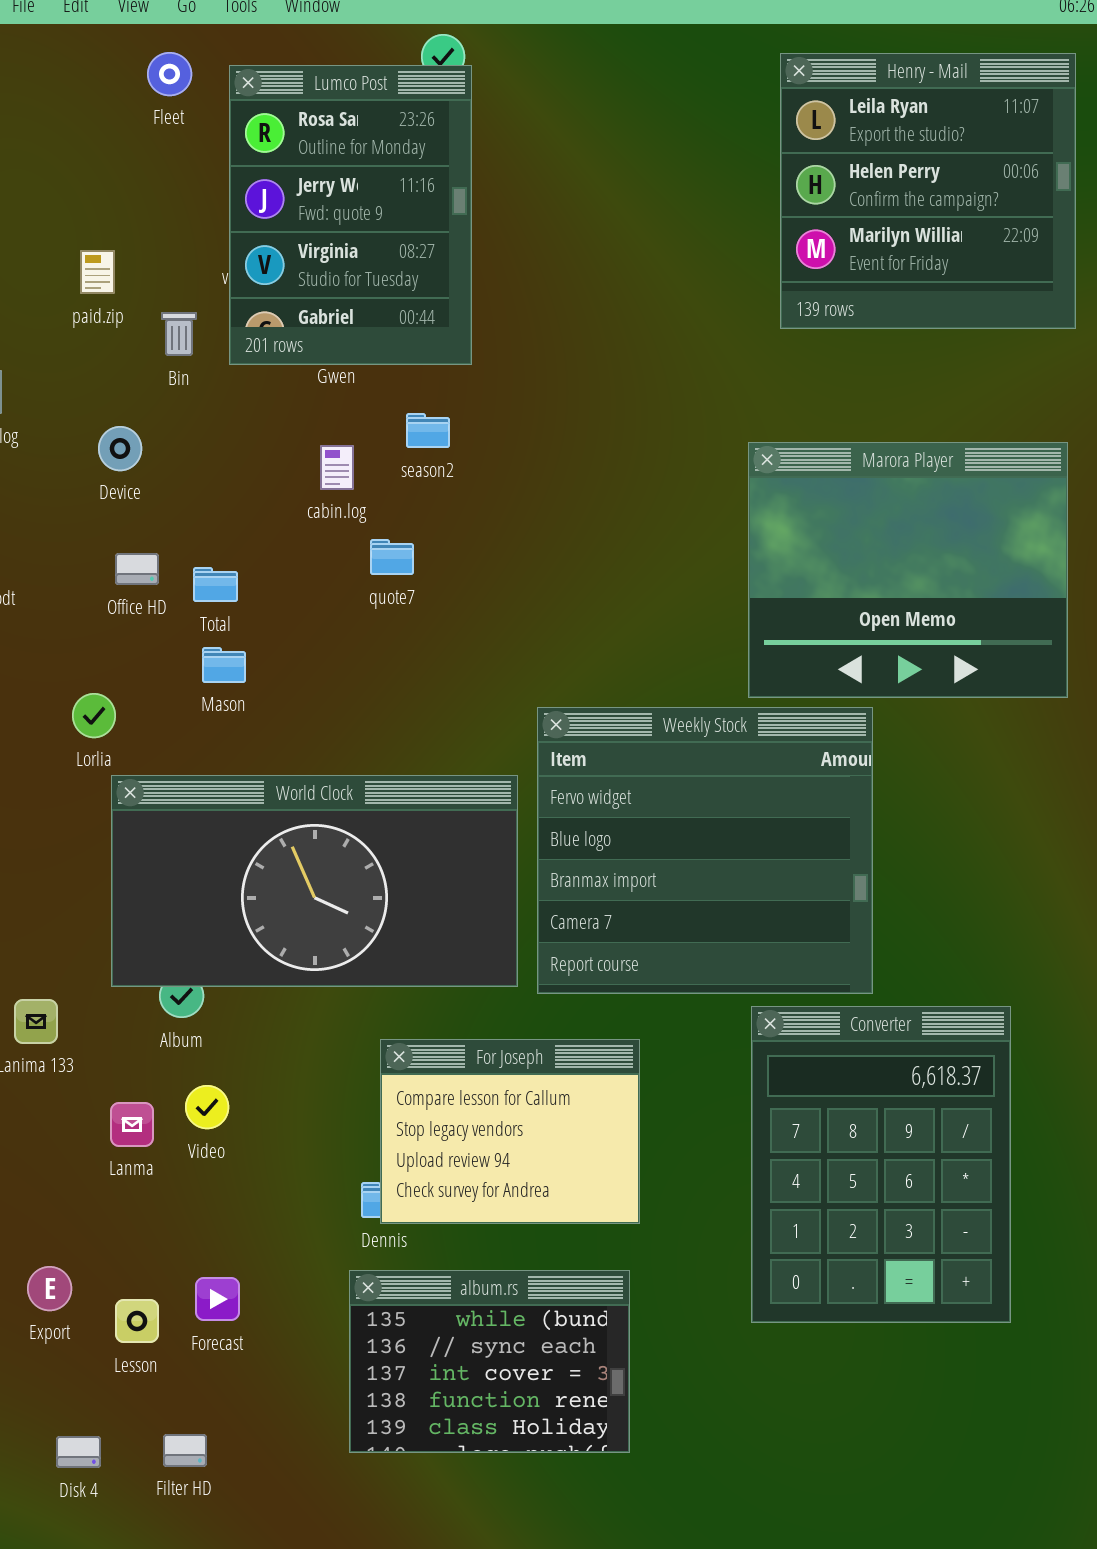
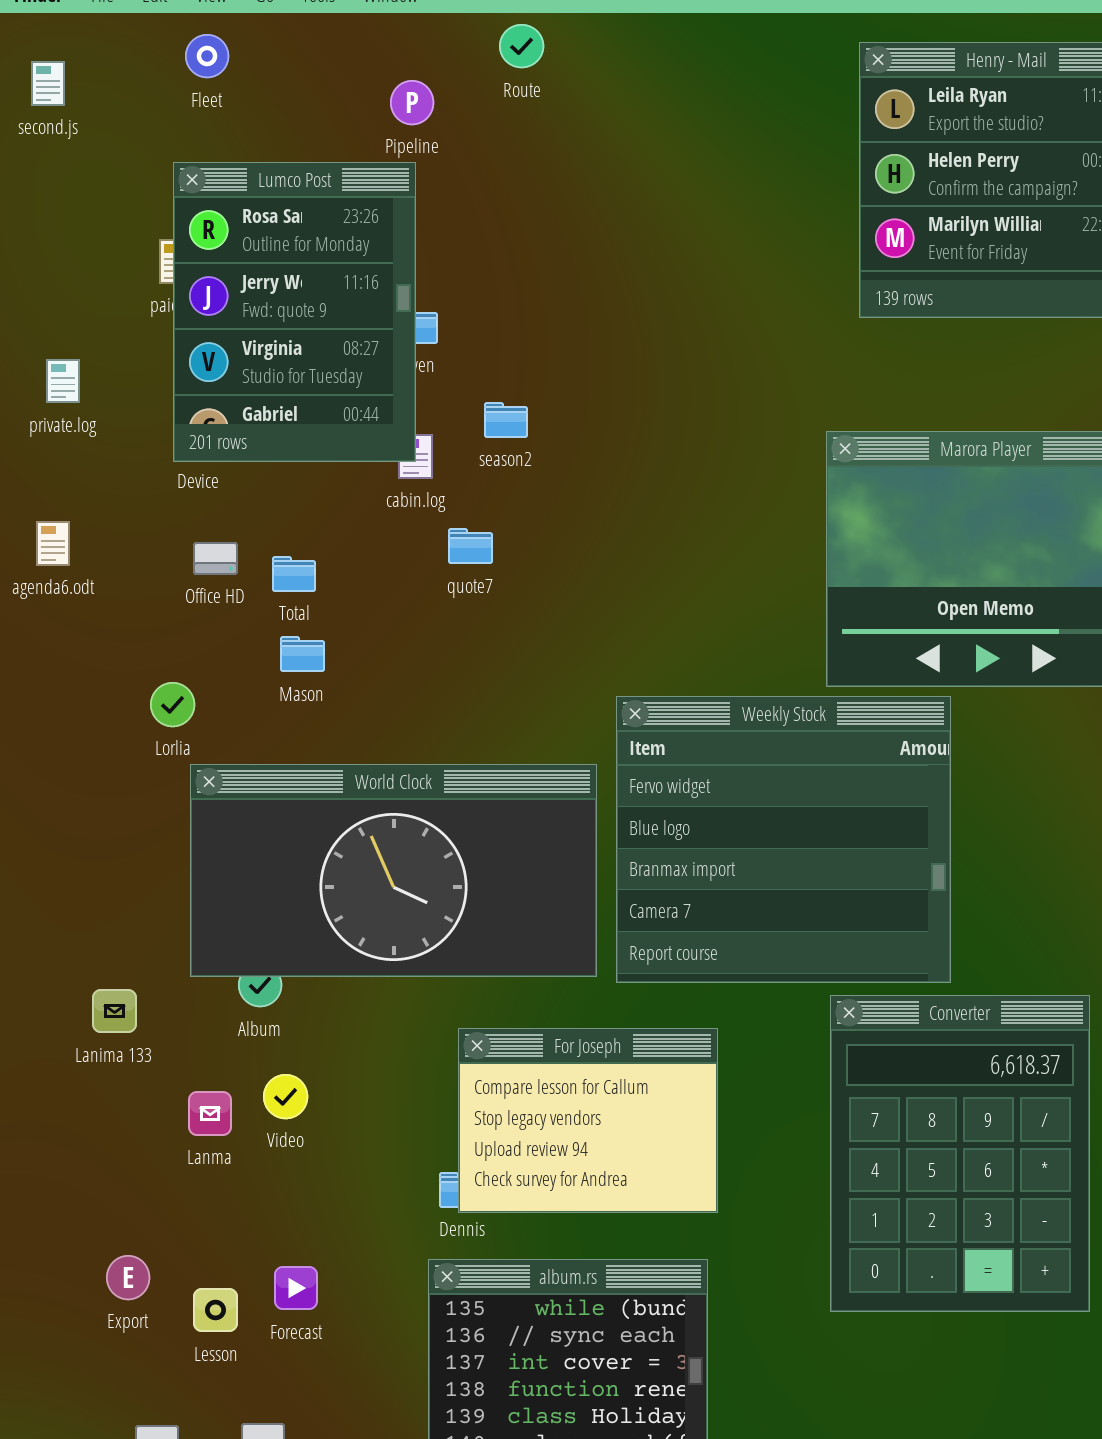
Fleet: [147,52,192,96] -> [185,34,229,78], moved
Lumco Post: [229,65,472,365] -> [173,162,416,462], moved

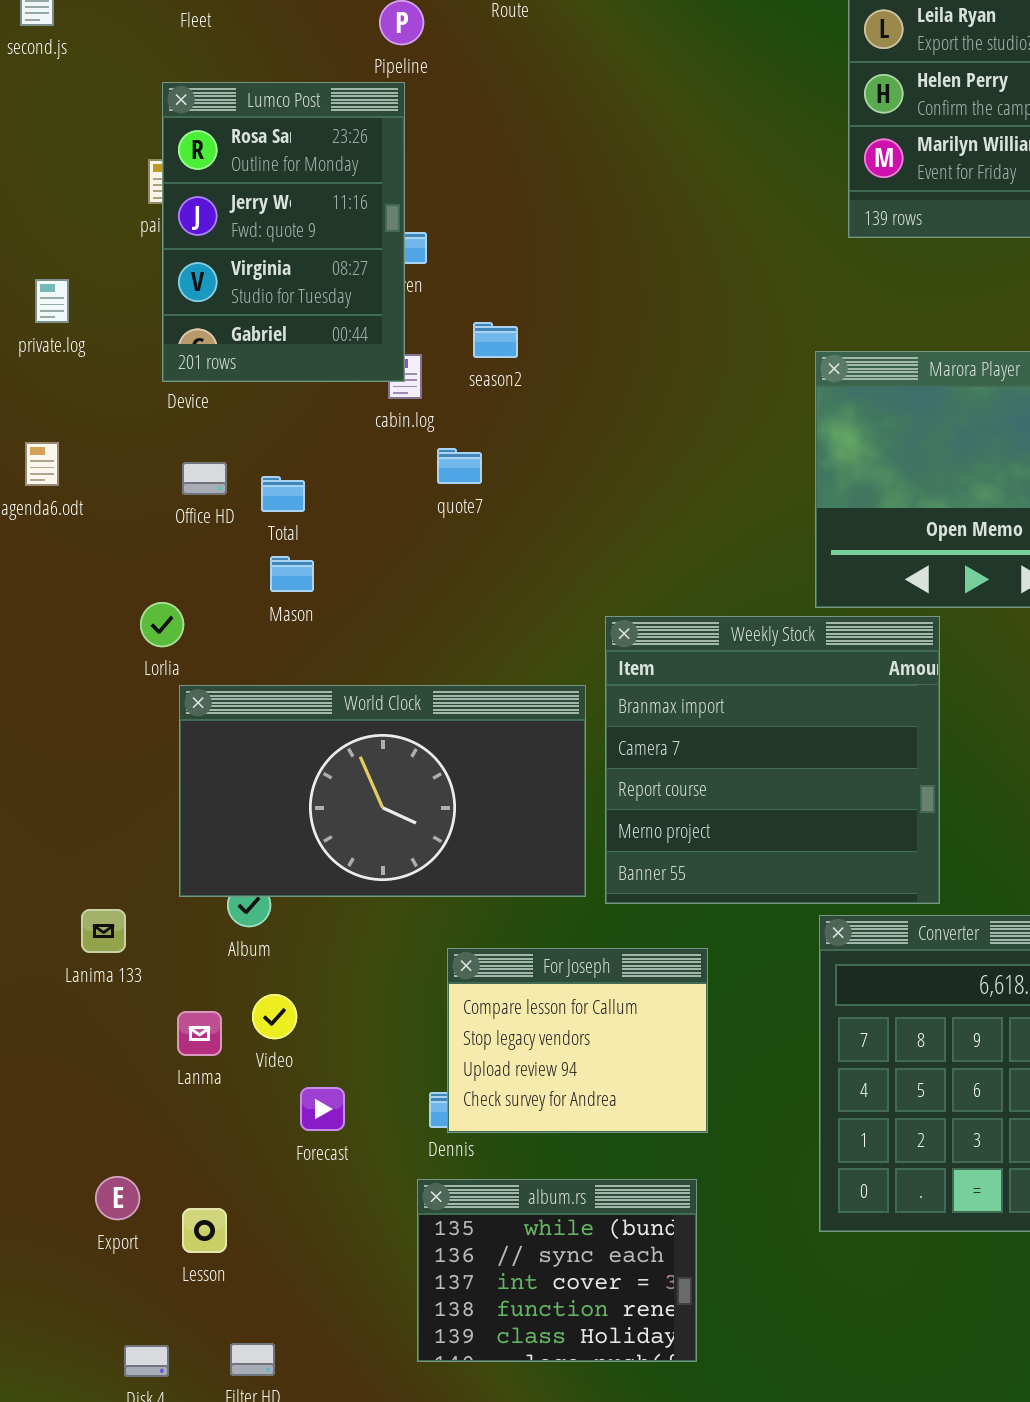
Weekly Stock: [616,696,951,983] -> [605,616,940,904], scrolled down 2 rows
Forecast: [274,1266,318,1310] -> [300,1087,345,1131], moved

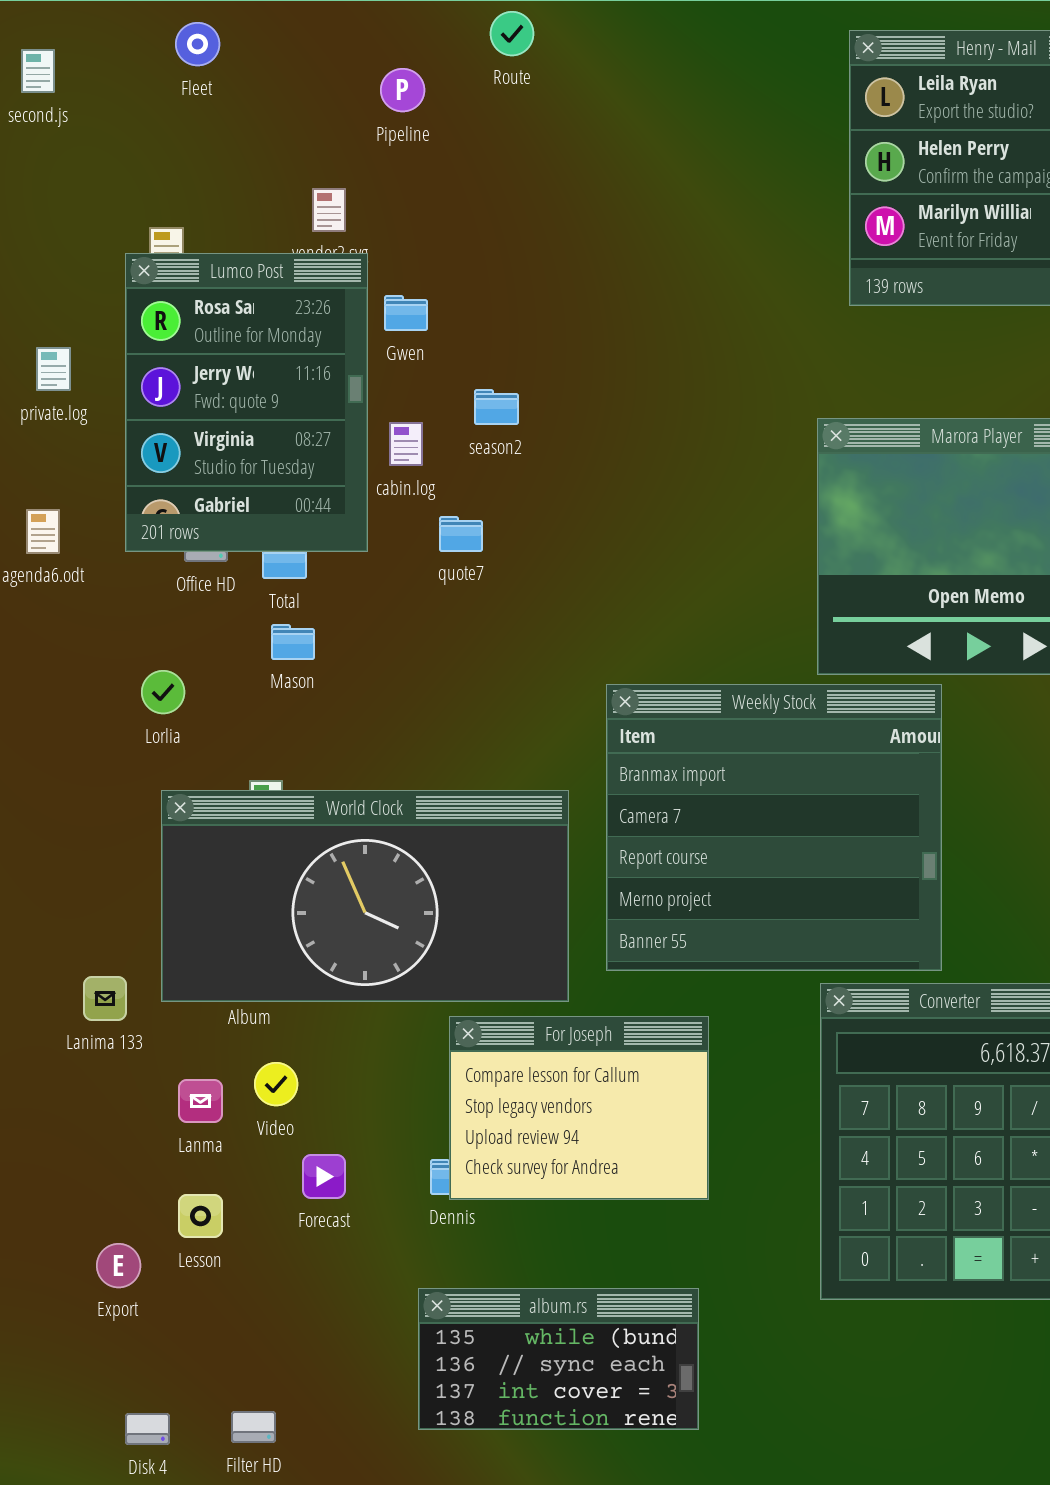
Lumco Post: [162,82,405,382] -> [125,253,368,552], moved
World Clock: [179,685,586,897] -> [161,790,569,1002], moved
album.rs: [417,1179,697,1362] -> [418,1288,699,1430], resized
Lesson: [182,1208,227,1253] -> [178,1194,223,1238], moved

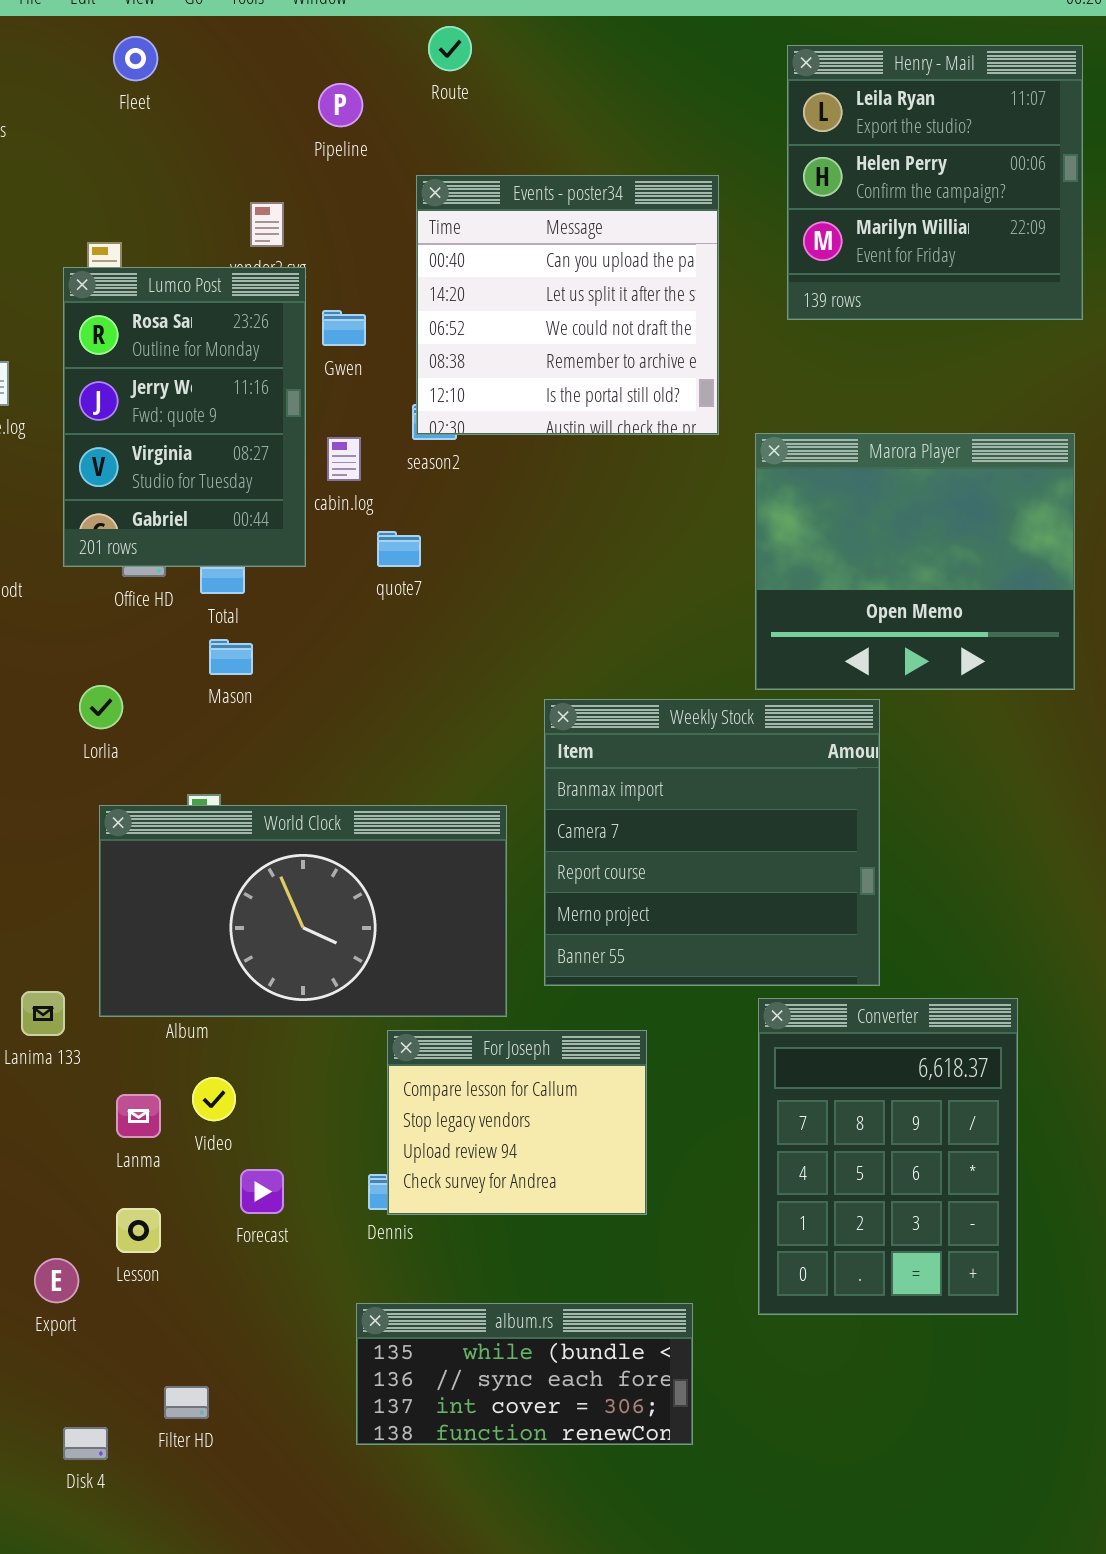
Events - poster34: none -> [416,175,719,435], opened
album.rs: [418,1288,699,1430] -> [356,1303,693,1445], resized
Filter HD: [231,1411,276,1443] -> [164,1386,209,1419], moved

